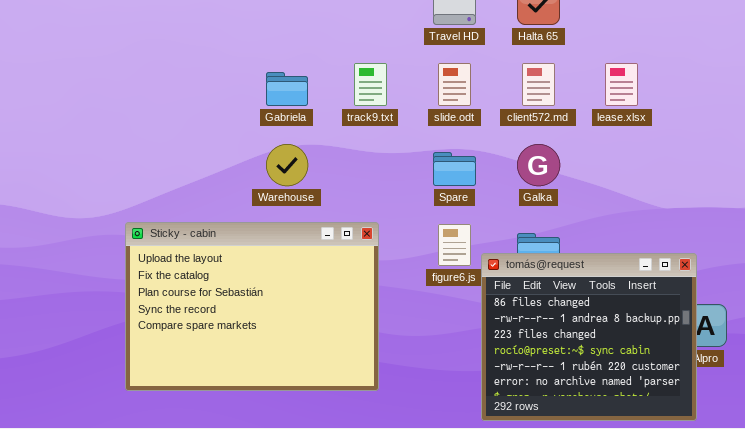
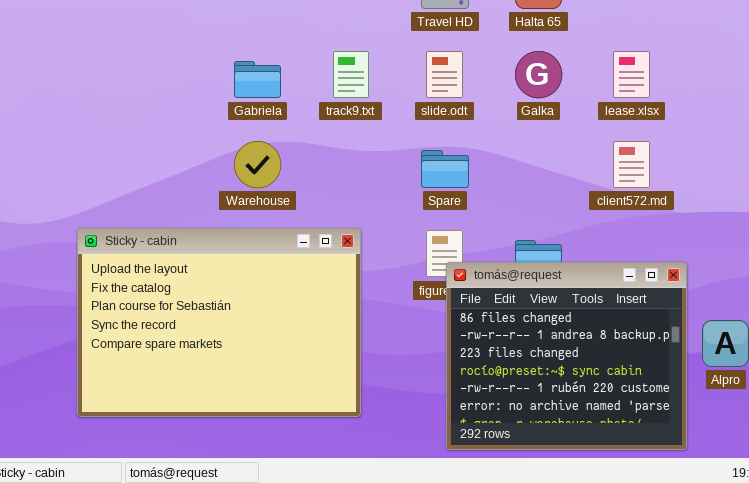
client572.md: [522,63,555,106] -> [613,141,650,188], moved
Galka: [517,144,560,186] -> [515,51,562,98], moved
tomás@request: [481,253,697,421] -> [446,262,687,450], moved

